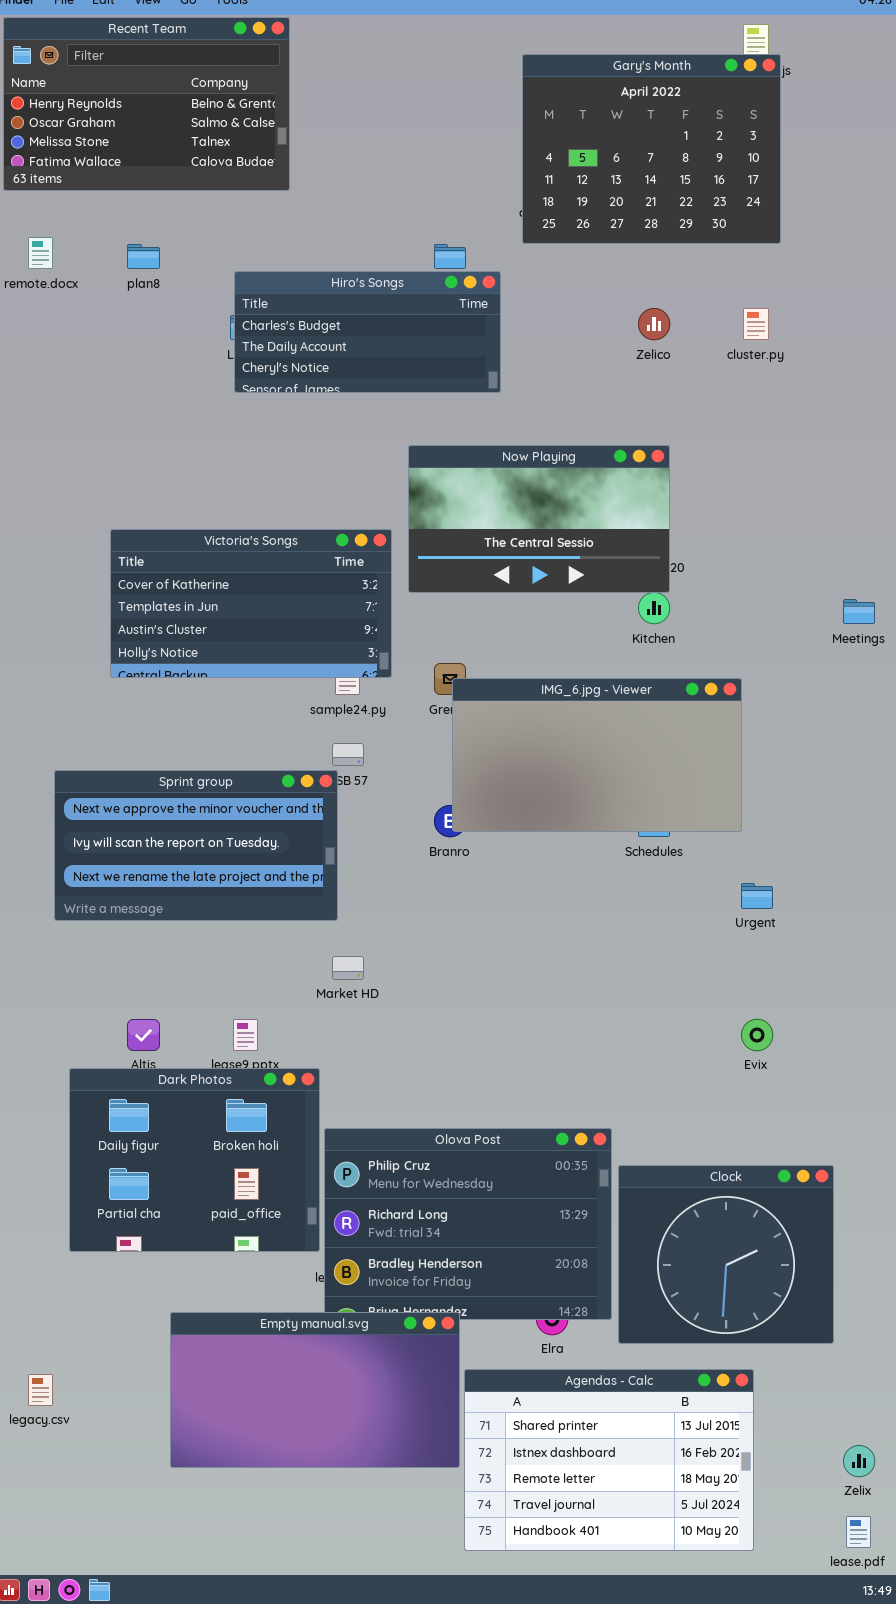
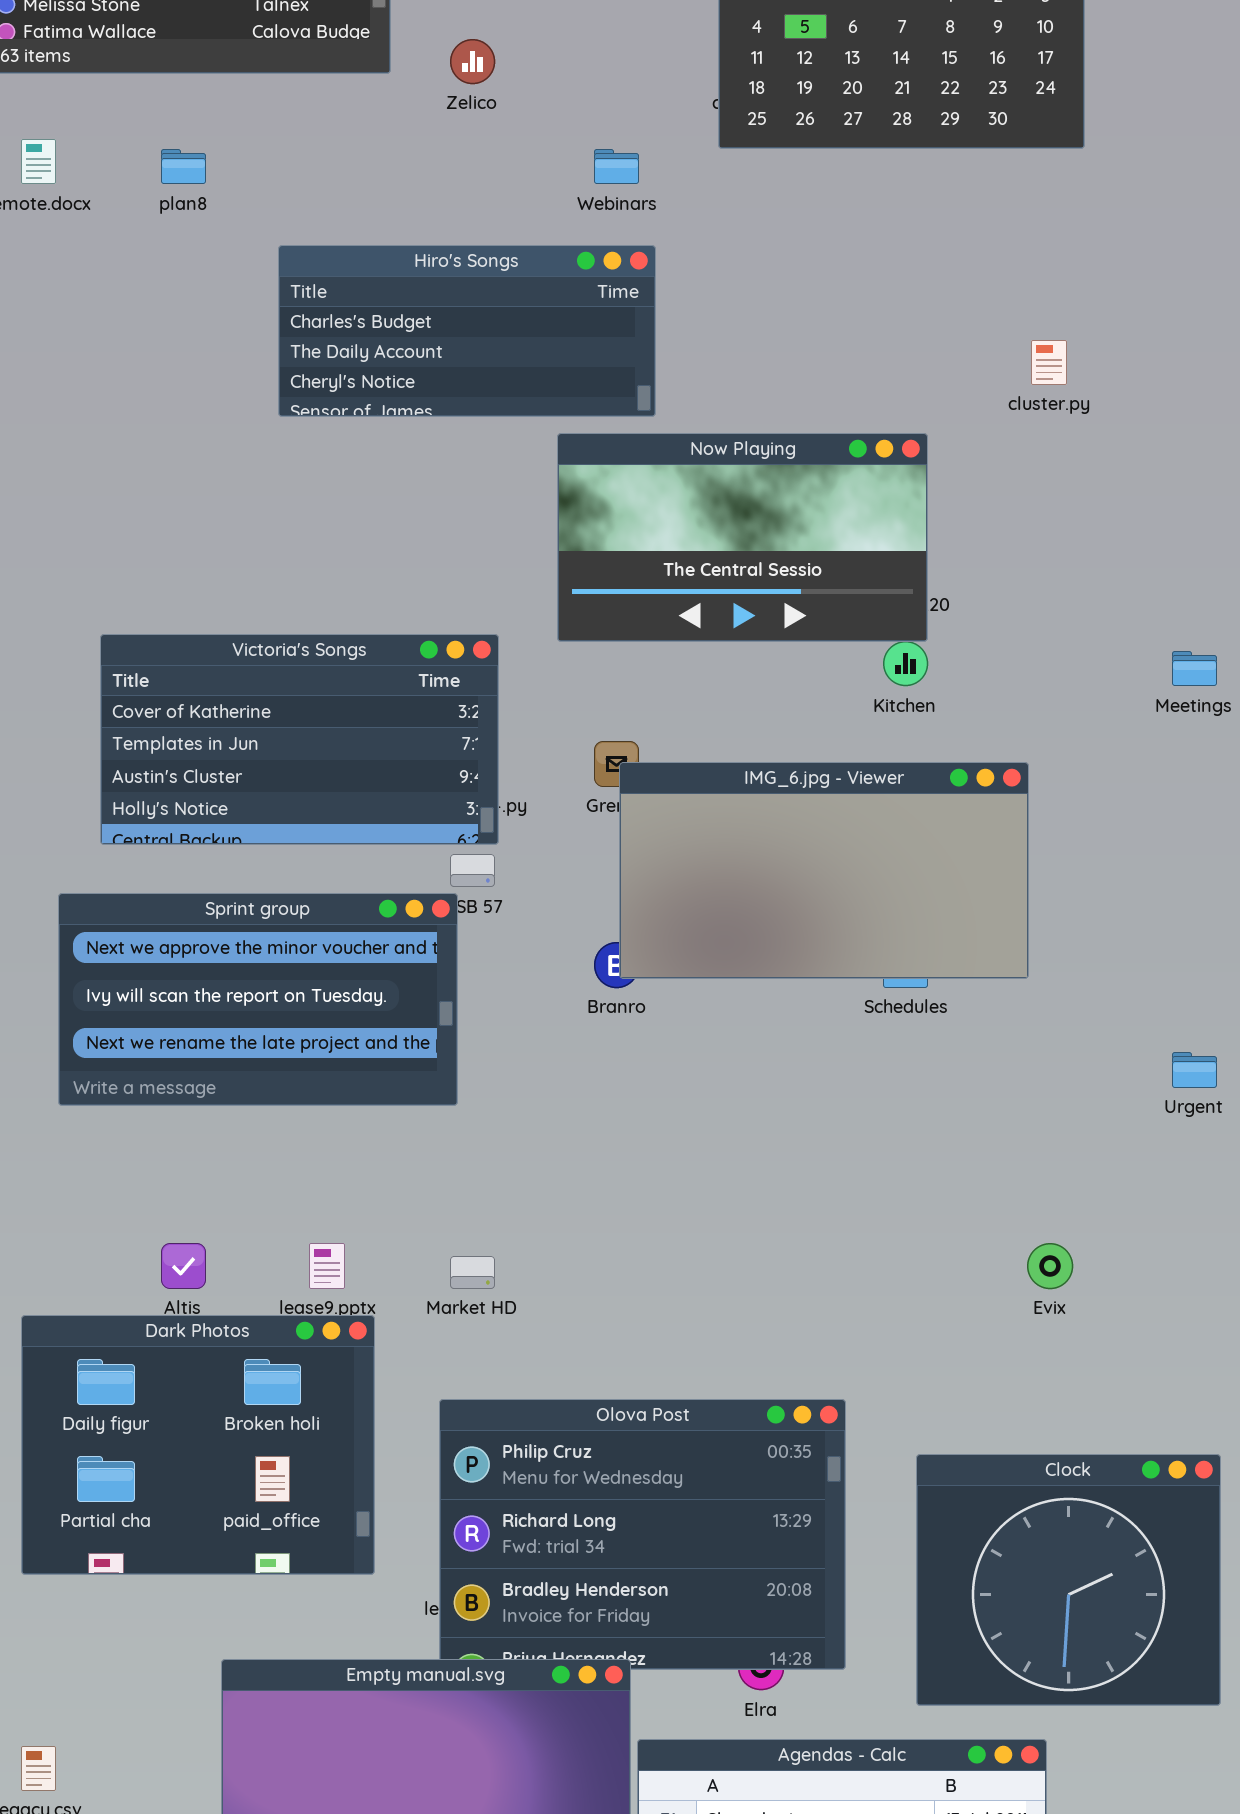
Hiro's Songs: [234,271,501,393] -> [278,245,656,417], moved
Zelico: [638,308,670,340] -> [450,39,495,84], moved
cluster.py: [743,308,769,340] -> [1031,340,1067,385], moved
Victoria's Songs: [110,529,392,678] -> [100,634,499,845], moved
Urgent: [741,883,773,909] -> [1172,1052,1217,1088], moved
Market HD: [332,956,364,980] -> [450,1256,495,1289], moved
Dark Photos: [69,1068,320,1252] -> [21,1315,375,1575], moved
Clock: [618,1165,834,1344] -> [916,1454,1221,1706], moved

